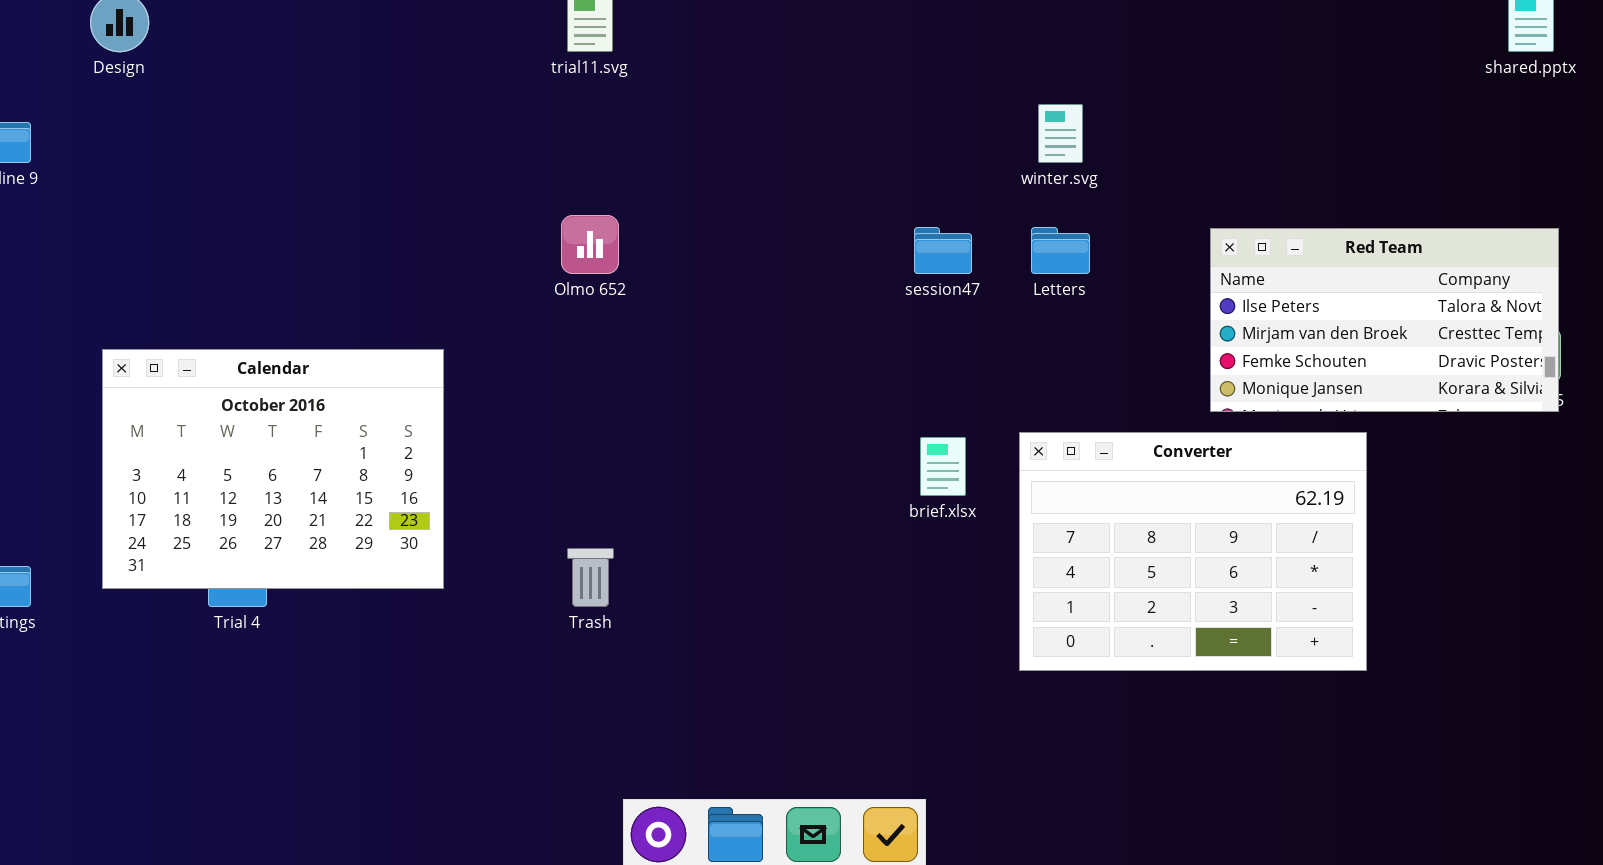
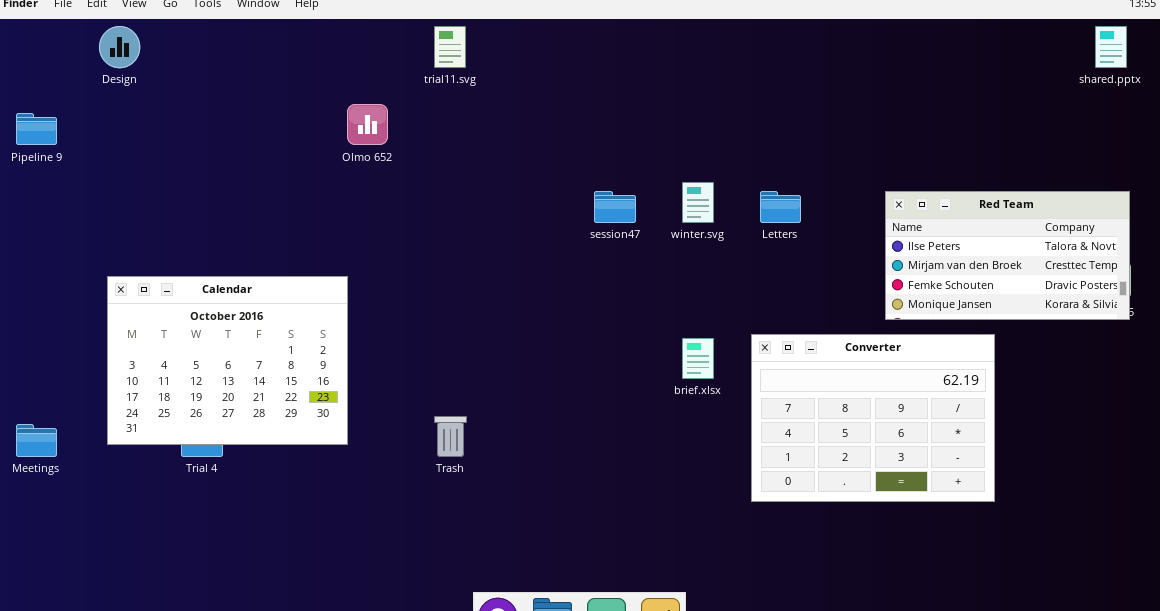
winter.svg: [1038,104,1083,163] -> [682,182,714,223], moved
Olmo 652: [561,215,619,274] -> [347,104,388,145], moved
session47: [914,227,972,274] -> [594,191,636,223], moved

